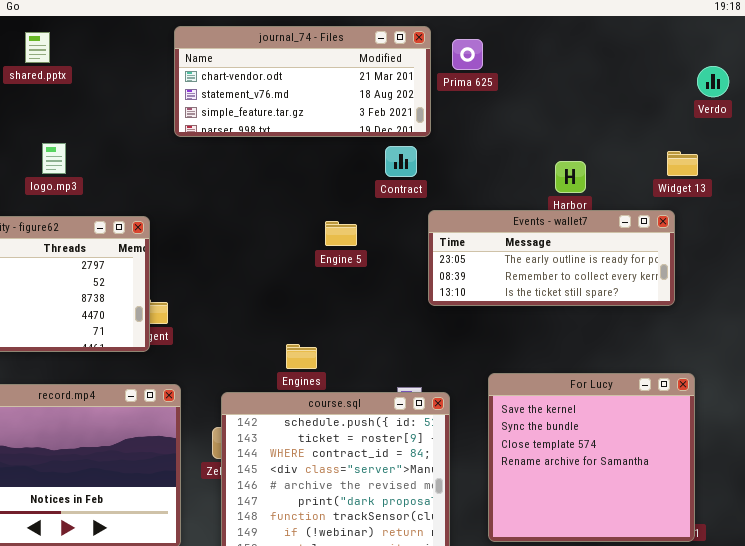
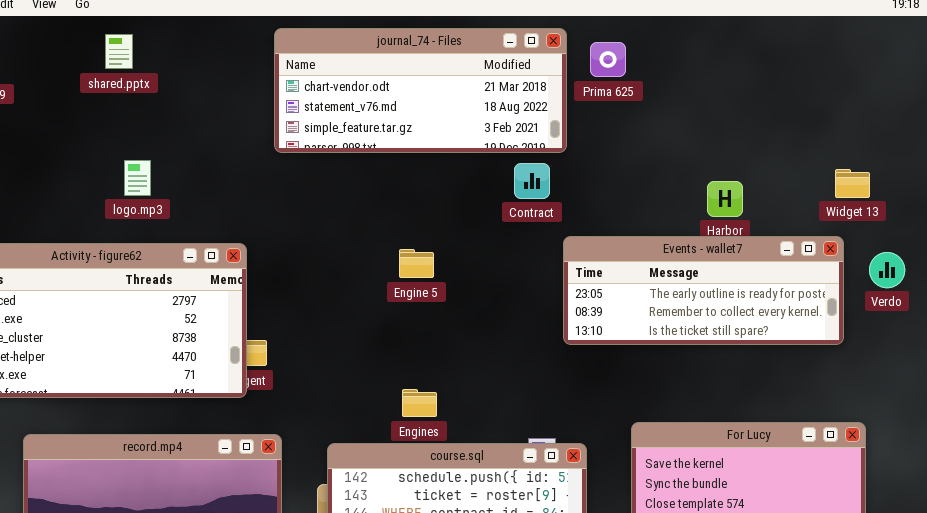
Verdo: [697,66,729,97] -> [869,252,905,288], moved
Engine 5: [325,221,357,246] -> [399,249,434,278], moved

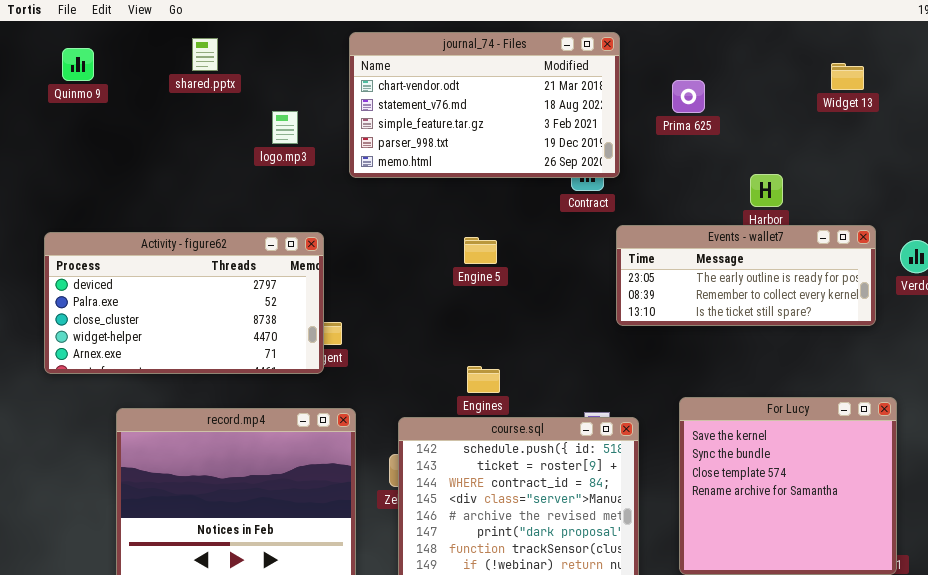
journal_74 - Files: [274,28,567,153] -> [349,32,620,178], resized
Prima 625: [590,42,626,77] -> [672,80,705,113], moved
logo.mp3: [124,160,151,196] -> [272,111,298,144], moved
Widget 13: [835,169,870,198] -> [831,63,864,90], moved

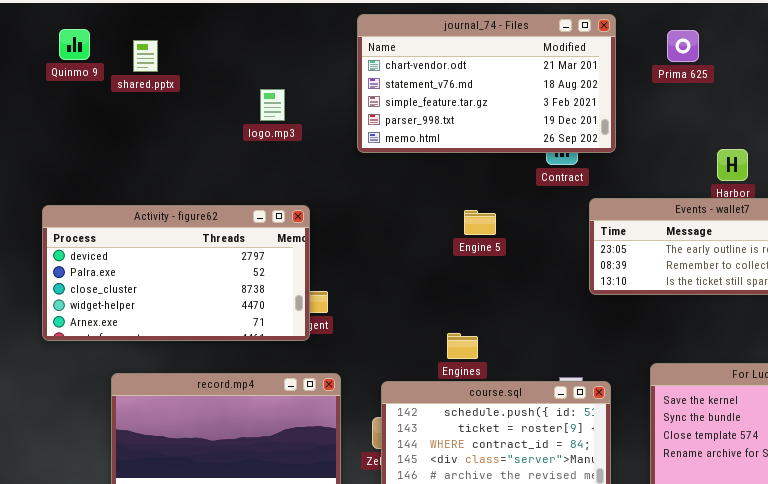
journal_74 - Files: [349,32,620,178] -> [357,14,616,153], moved
shared.pptx: [192,38,218,71] -> [133,40,158,72], moved
Prima 625: [672,80,705,113] -> [667,30,699,62], moved
Engine 5: [464,237,497,264] -> [464,210,496,235], moved

